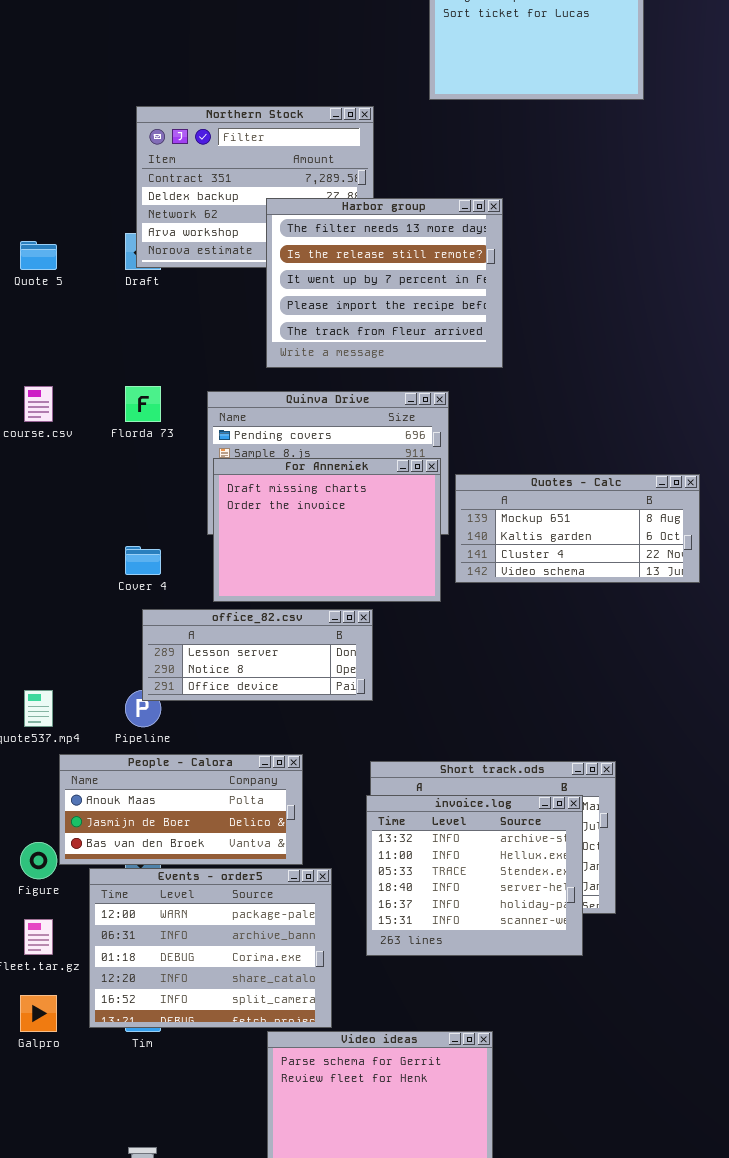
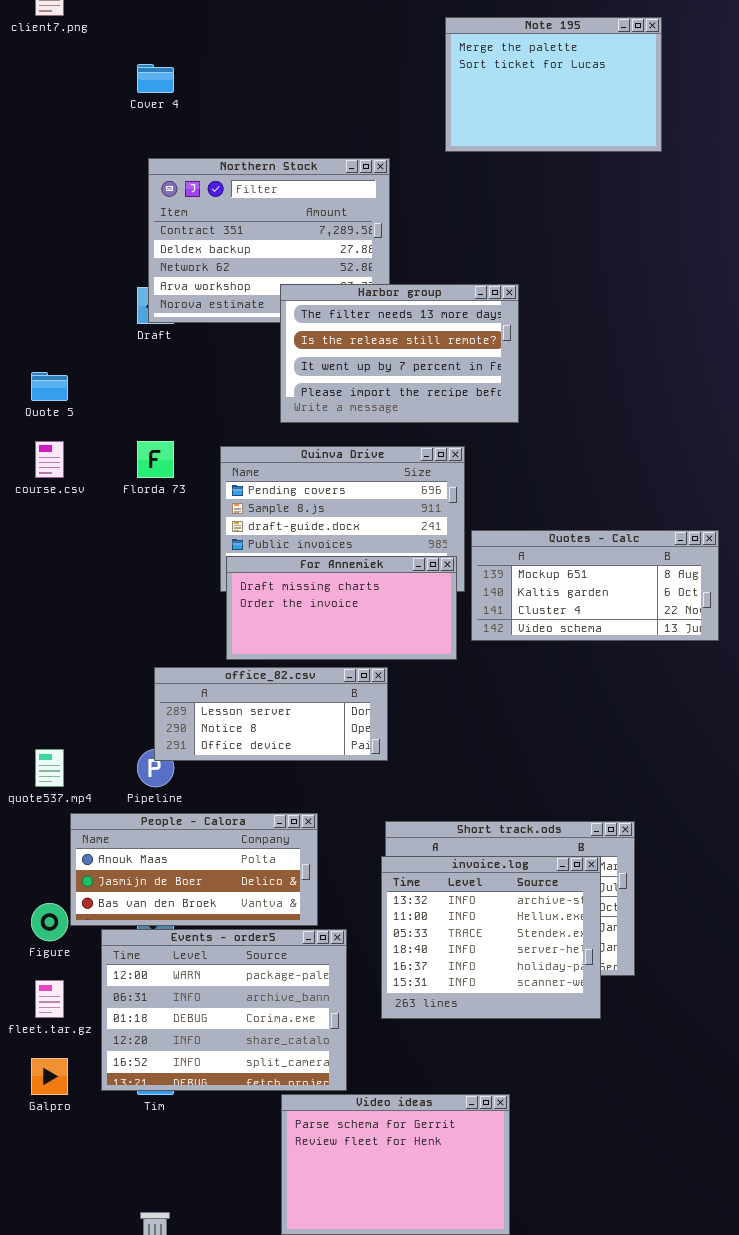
Harbor group: [266,198,503,368] -> [280,284,519,423], resized
Quote 5: [20,241,57,270] -> [31,372,68,401], moved
For Annemiek: [213,458,441,602] -> [226,556,457,660], resized
Cover 4: [125,546,161,575] -> [137,64,174,93], moved

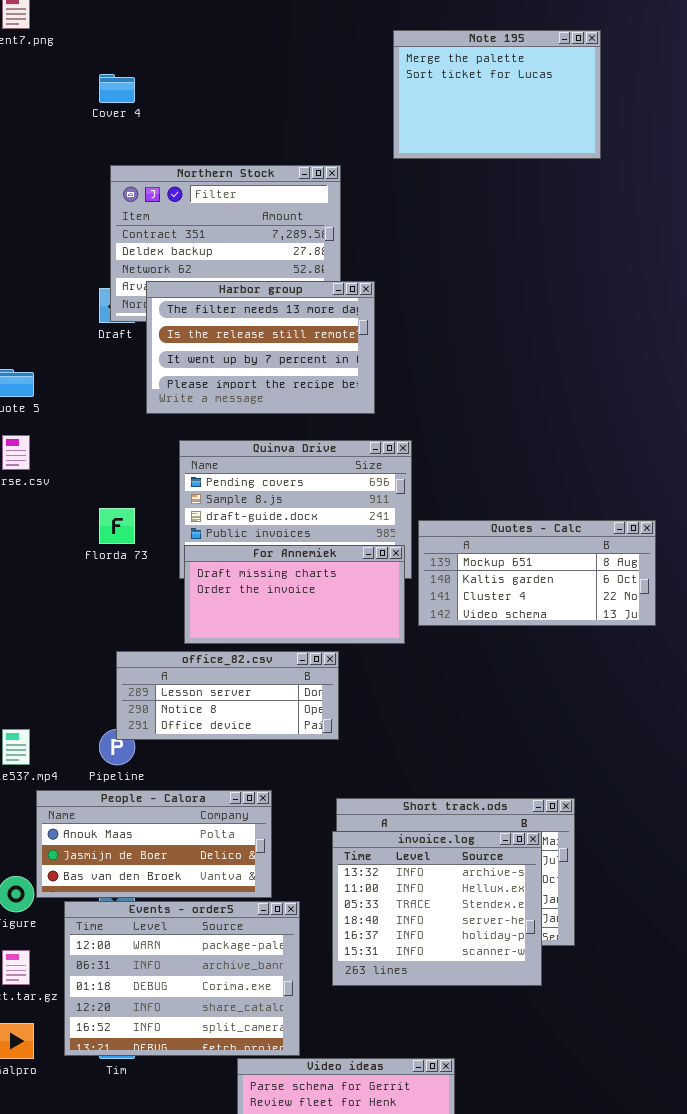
Harbor group: [280,284,519,423] -> [146,281,375,414], moved
Florda 73: [137,441,174,478] -> [99,508,135,544], moved

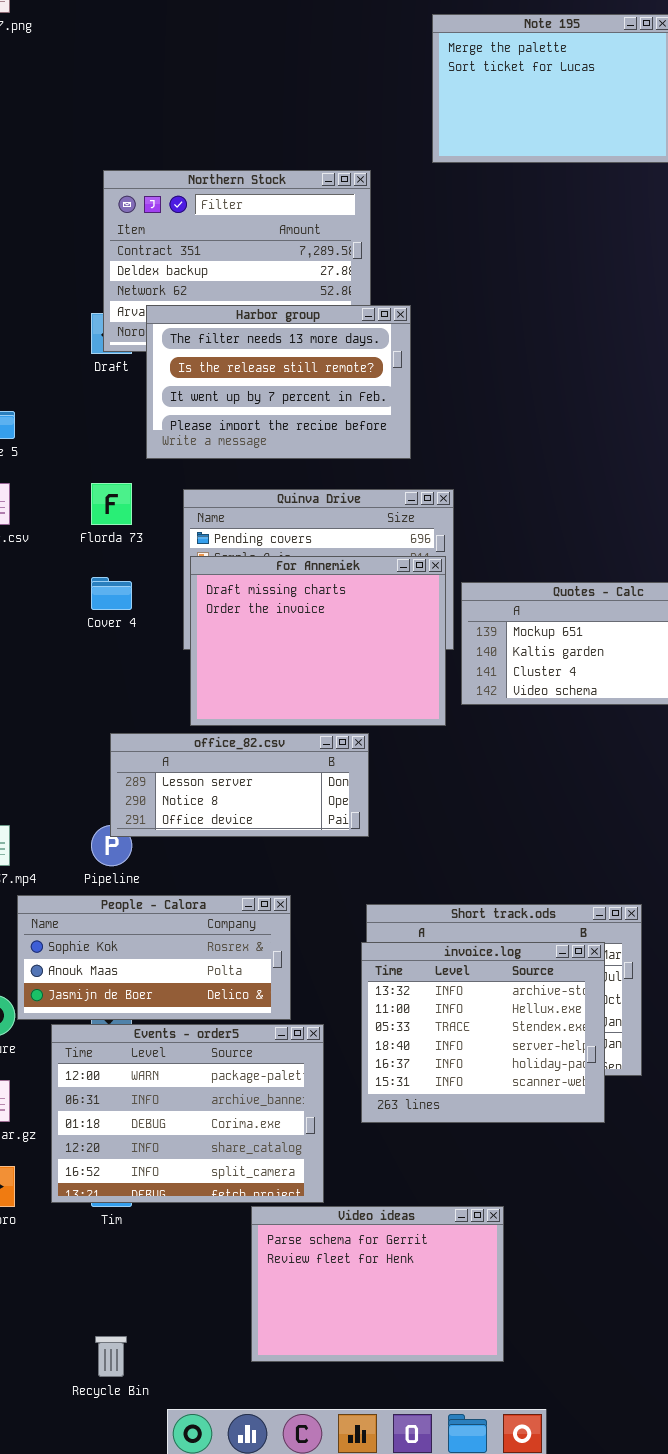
Cover 4: [99,74,135,103] -> [91,577,132,610], moved
Florda 73: [99,508,135,544] -> [91,483,132,525], moved
For Annemiek: [184,545,405,644] -> [190,556,446,726], resized
People - Calora: [36,790,272,898] -> [17,895,291,1020], scrolled up 1 row

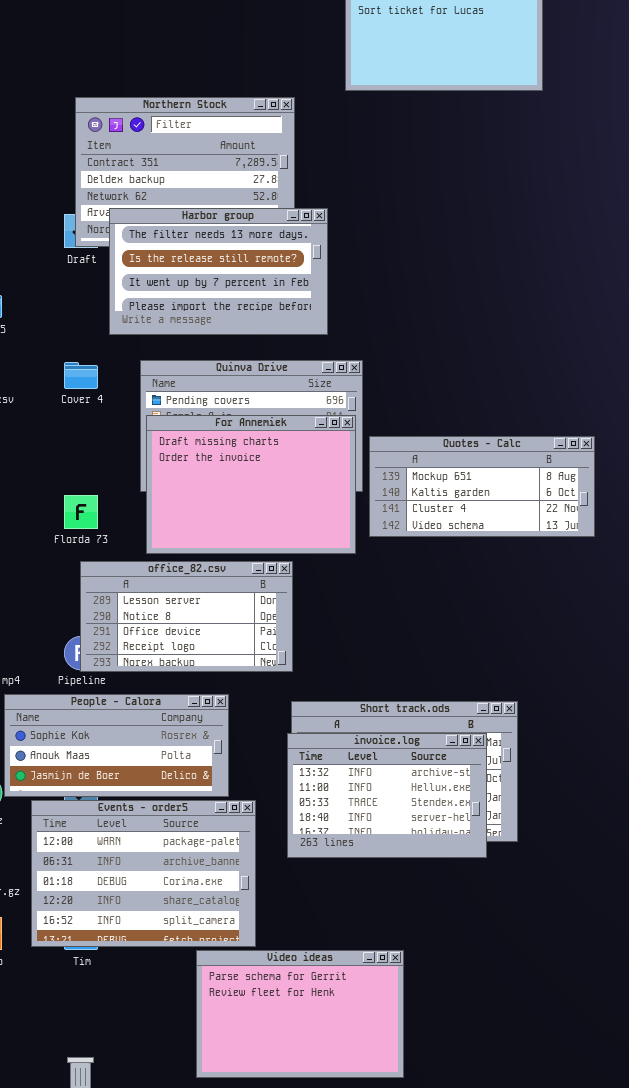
Florda 73: [91,483,132,525] -> [64,495,98,529], moved
Cover 4: [91,577,132,610] -> [64,362,98,389], moved
office_82.csv: [110,733,369,837] -> [80,561,293,672], resized
invoice.log: [361,942,605,1123] -> [287,733,487,858], resized

